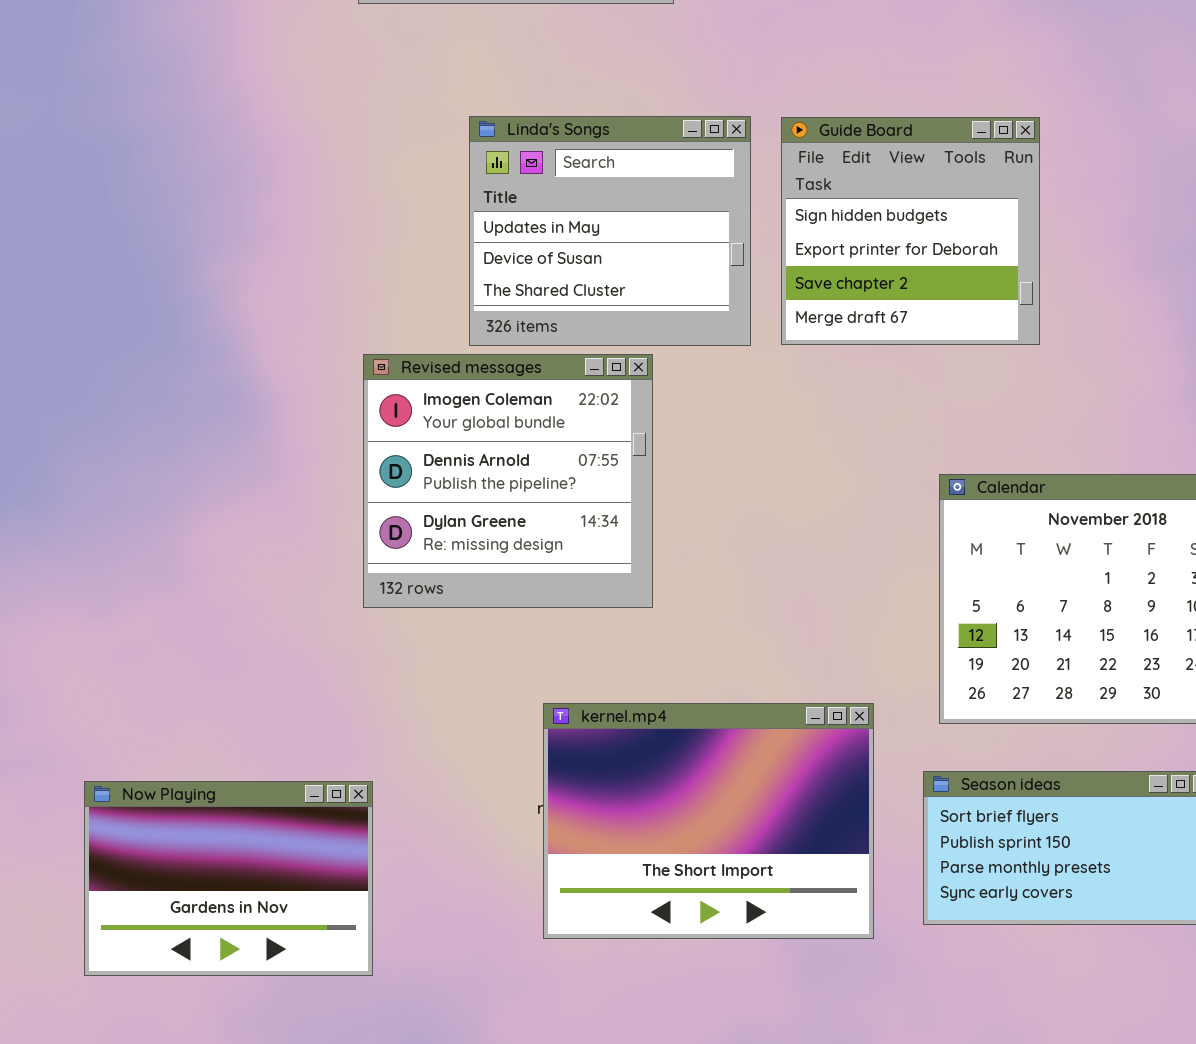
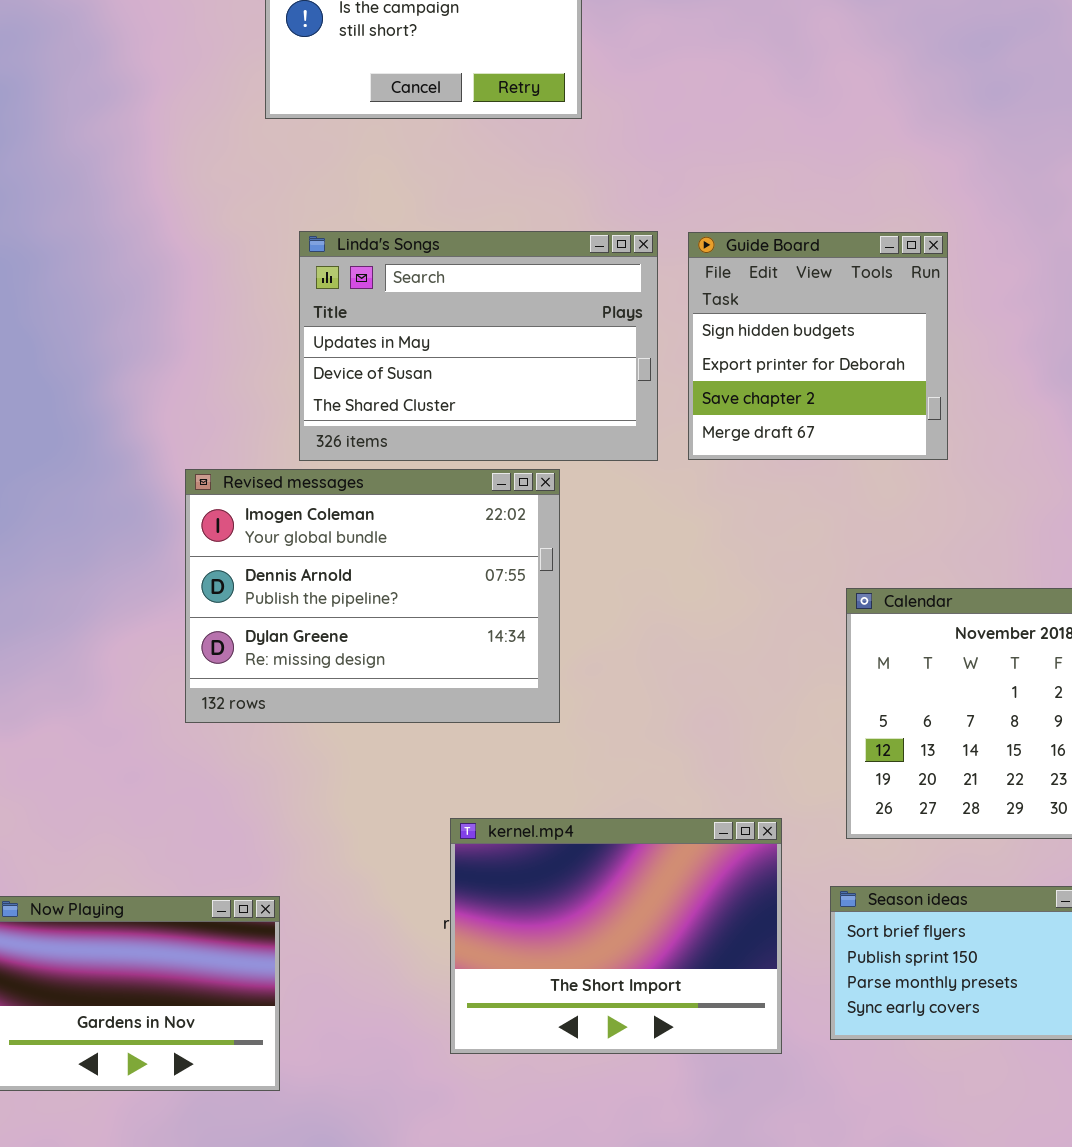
Linda's Songs: [469,116,751,346] -> [299,231,658,461], resized
Revised messages: [363,354,653,608] -> [185,469,560,723], resized

